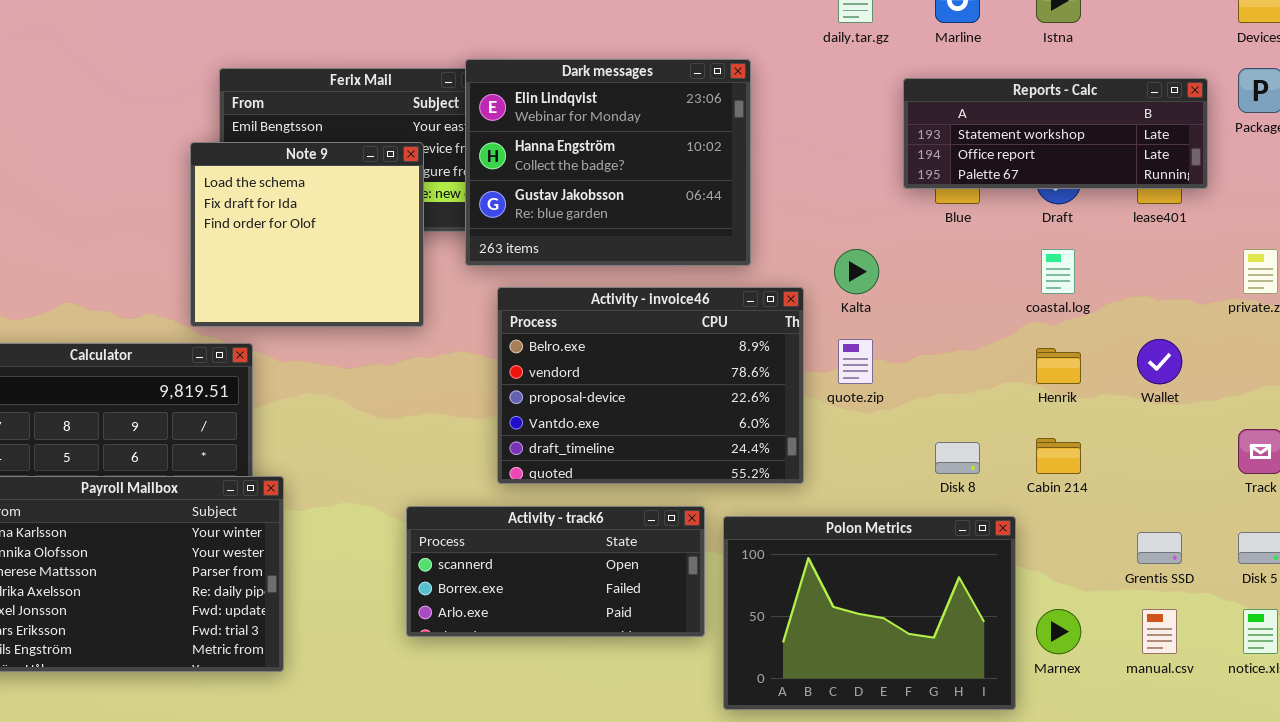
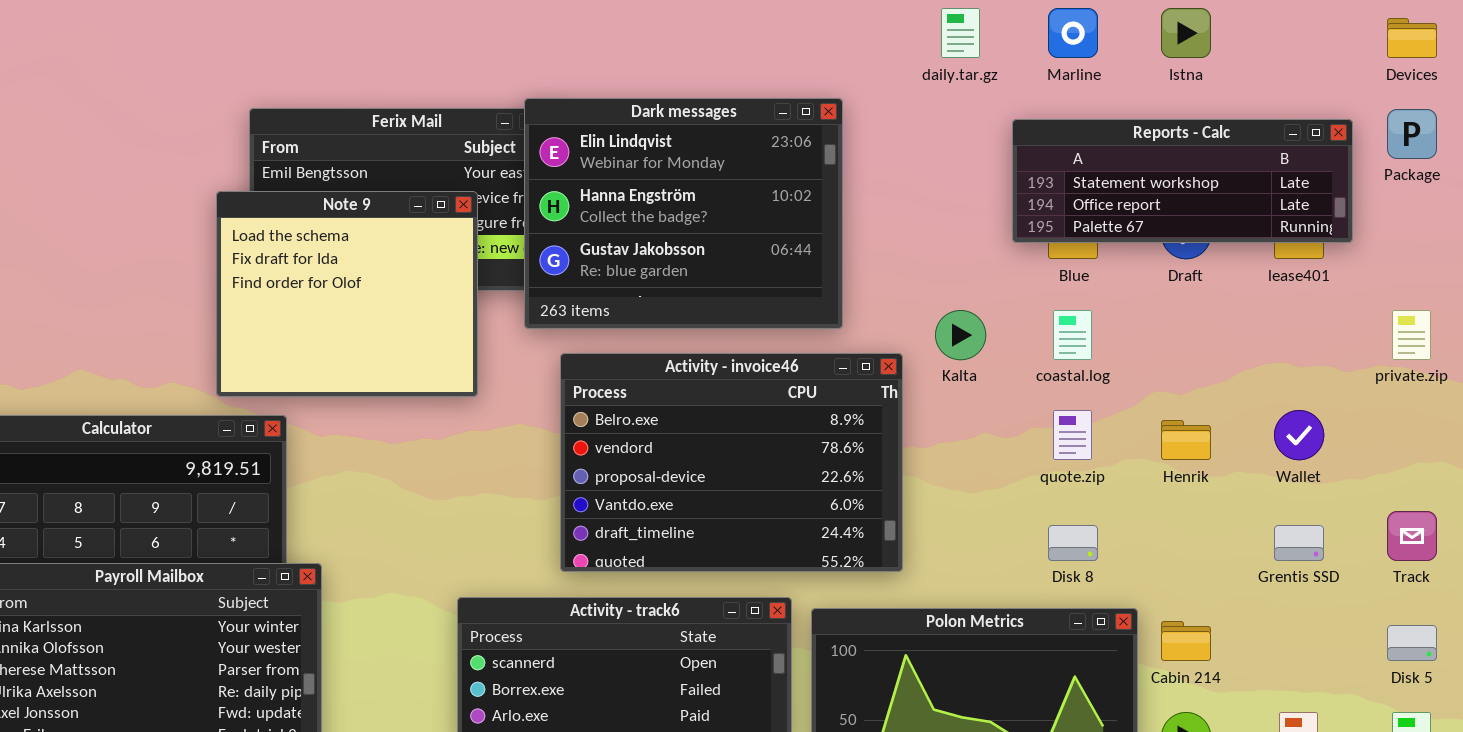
coastal.log: [1041,249,1075,294] -> [1053,310,1092,360], moved
quote.zip: [838,339,873,384] -> [1053,410,1092,460], moved
Cabin 214: [1036,438,1081,474] -> [1161,621,1211,661], moved
Grentis SSD: [1137,532,1182,564] -> [1274,525,1324,561], moved

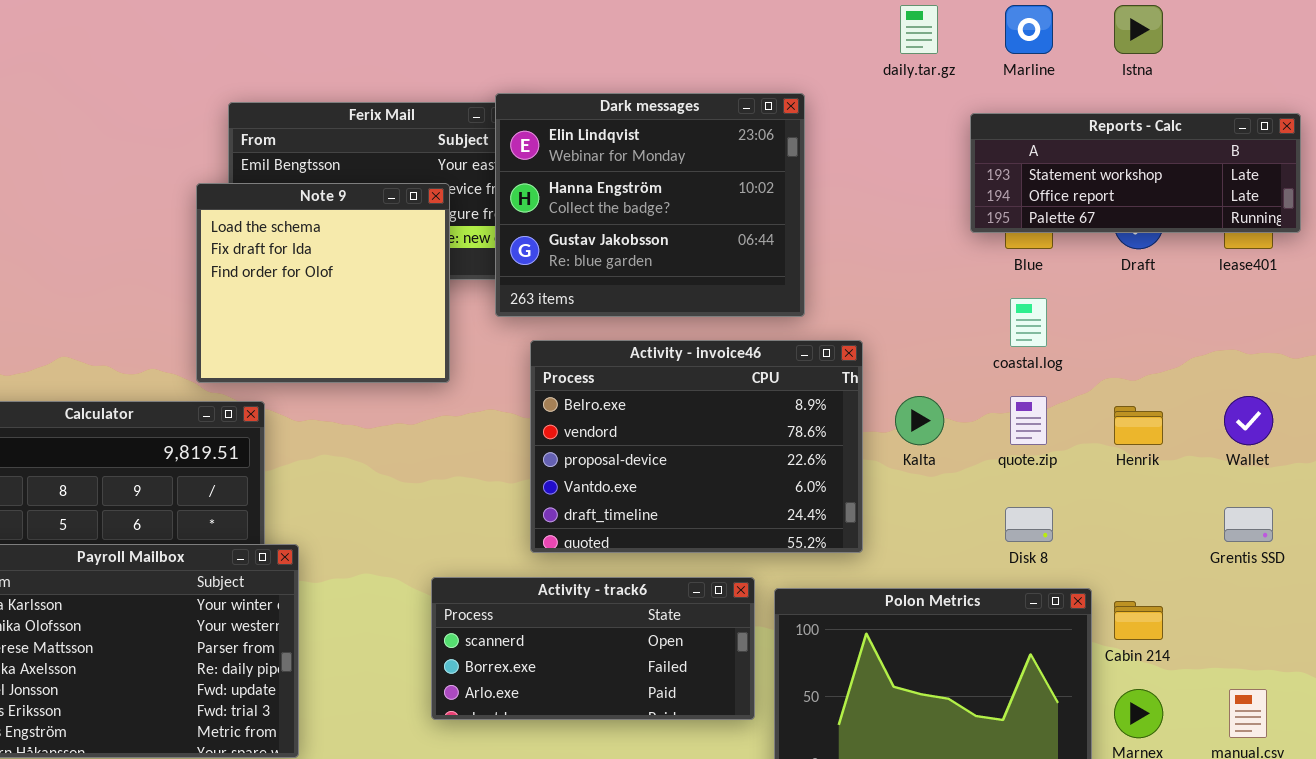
Kalta: [935,310,986,360] -> [895,396,944,445], moved

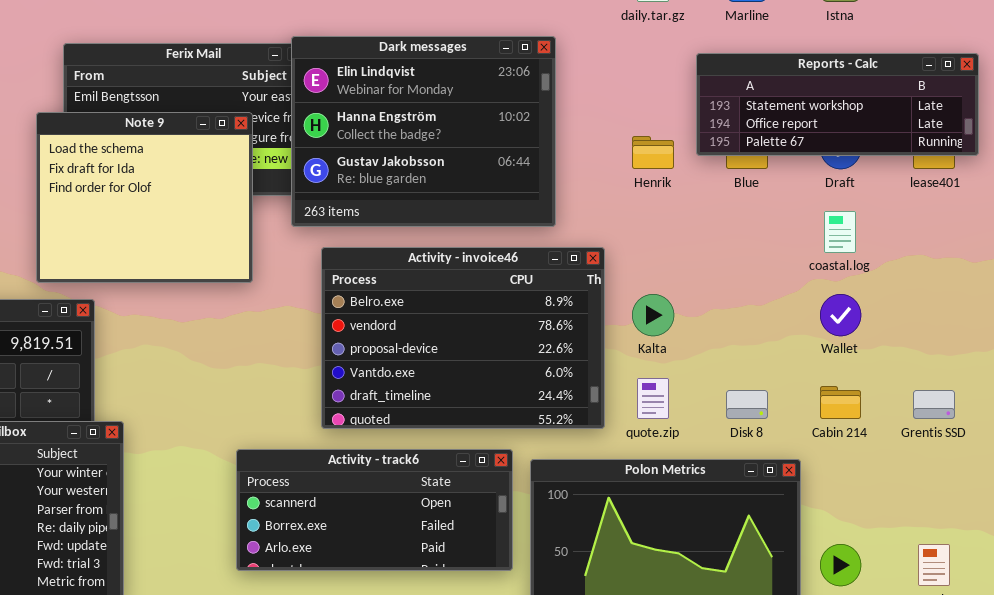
coastal.log: [1010,298,1047,347] -> [824,211,856,253], moved
quote.zip: [1010,396,1047,445] -> [637,378,669,419], moved
Wallet: [1224,396,1273,445] -> [820,294,861,336], moved
Henrik: [1114,406,1163,445] -> [632,136,674,169], moved
Cabin 214: [1114,601,1163,640] -> [820,386,861,419], moved

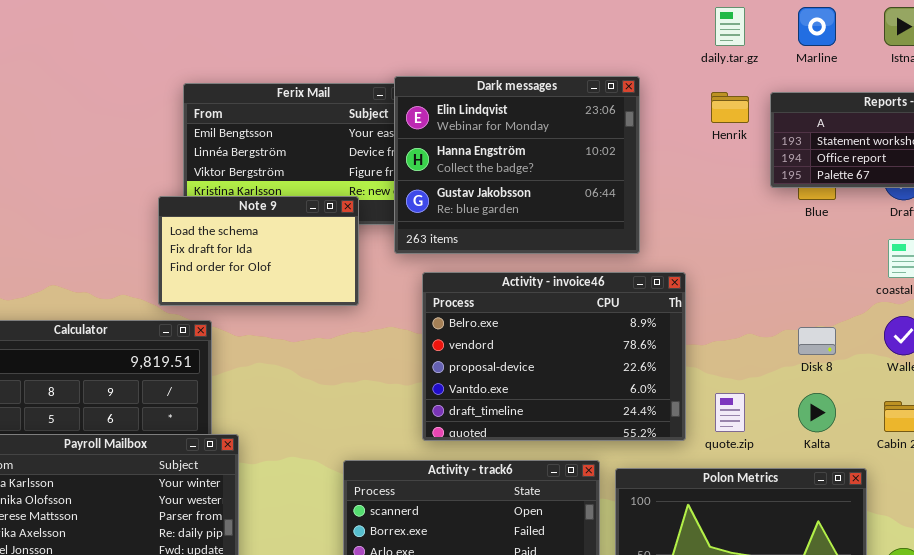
Note 9: [36,112,253,283] -> [158,196,359,306], resized
Henrik: [632,136,674,169] -> [711,92,749,123], moved
Kalta: [632,294,674,336] -> [798,393,836,432], moved
Disk 8: [726,390,768,419] -> [798,327,836,355], moved

